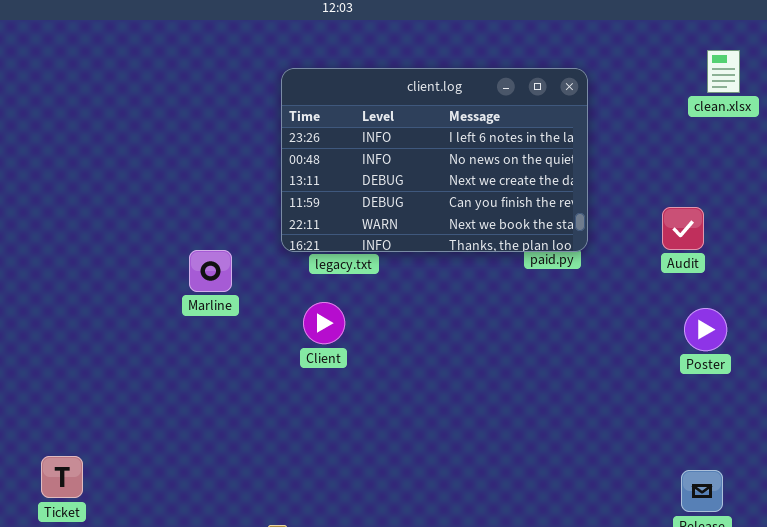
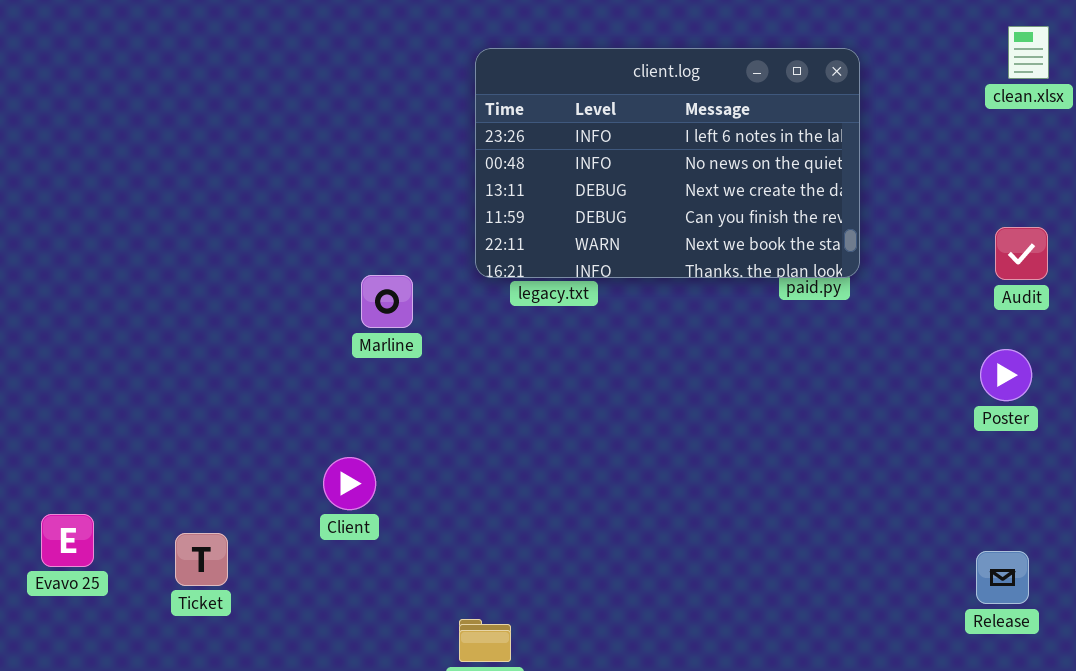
Audit: [662,207,704,250] -> [995,227,1048,280], moved
Client: [303,302,345,344] -> [323,457,376,510], moved

